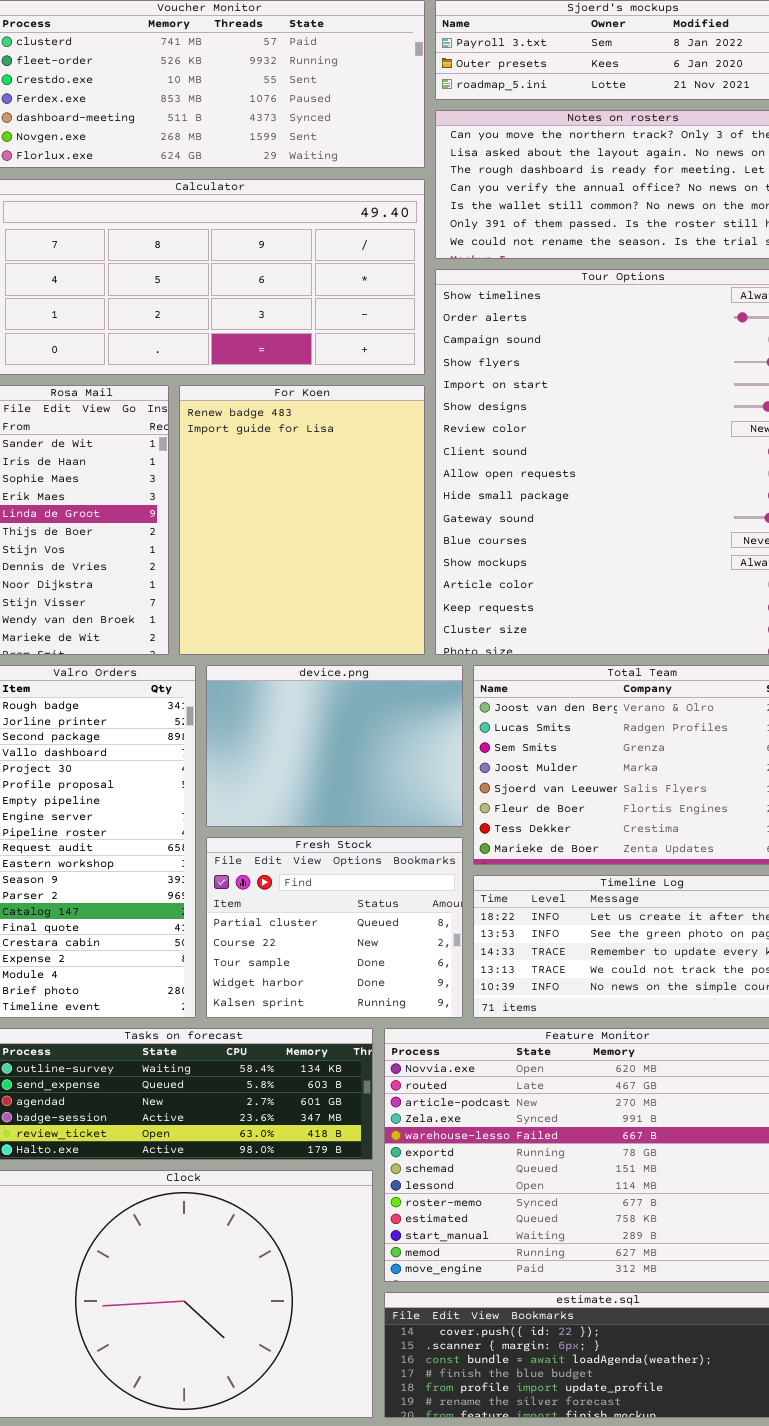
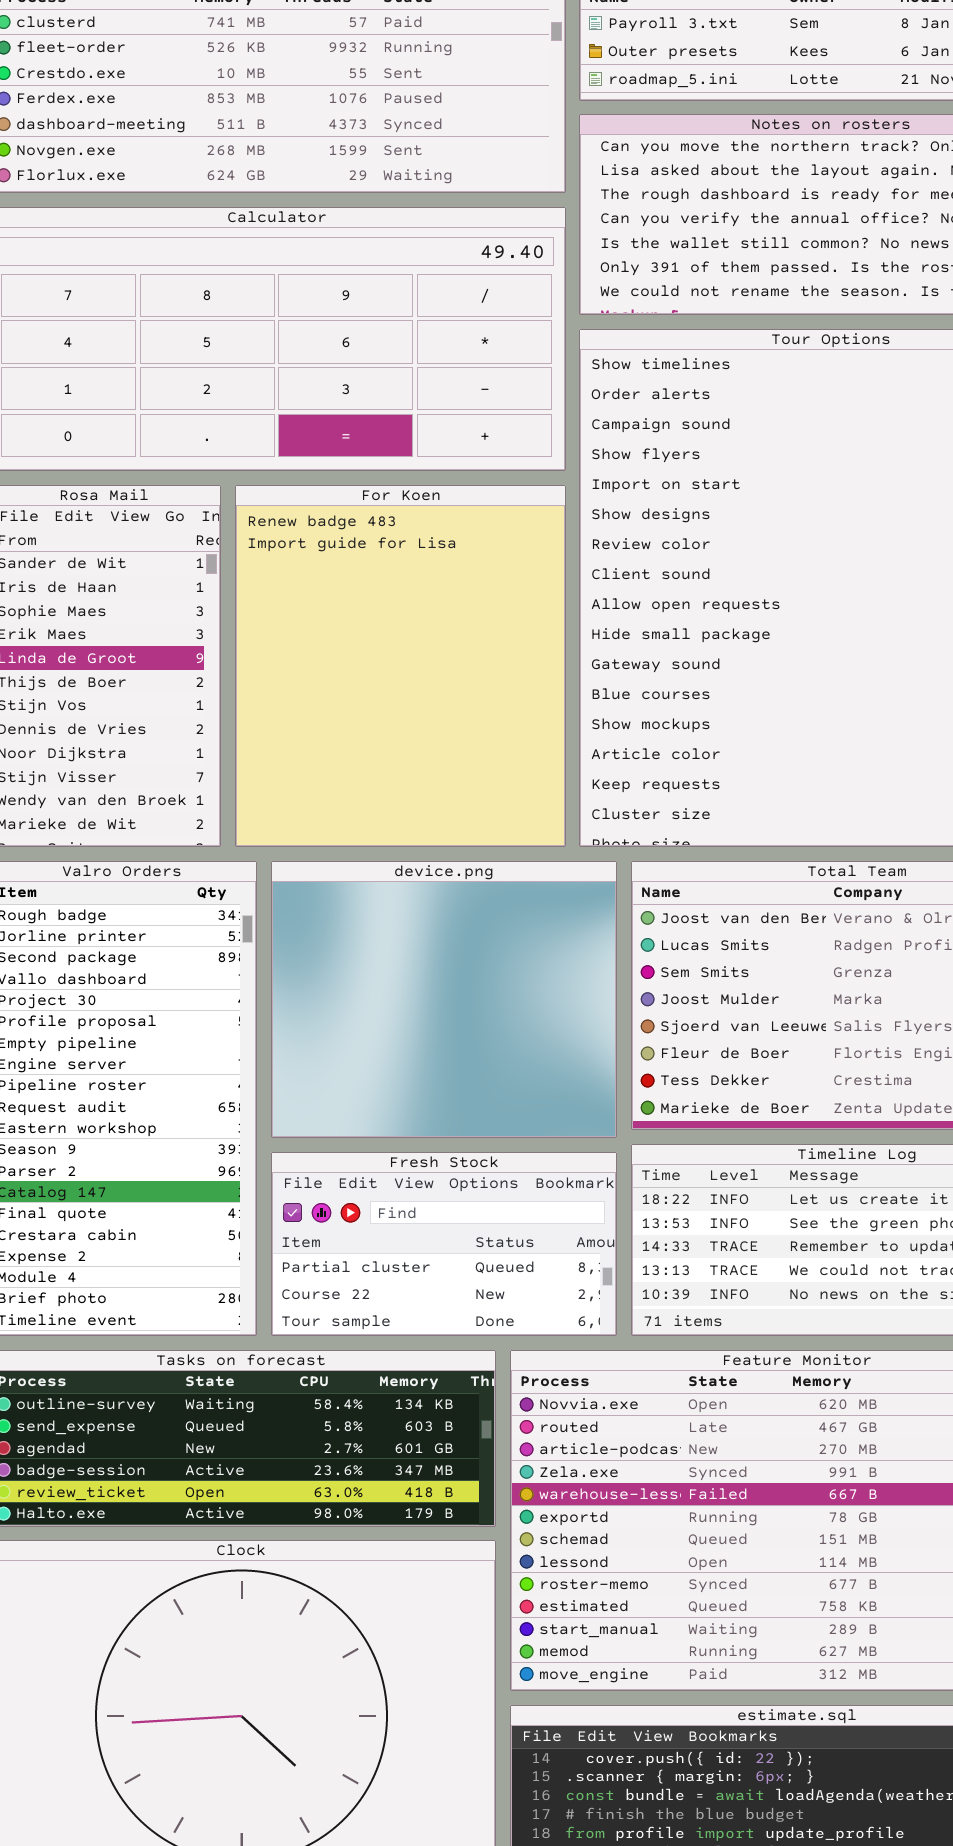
device.png: [206,665,463,827] -> [271,861,617,1138], resized
Fresh Stock: [206,837,463,1018] -> [271,1152,617,1336], resized

